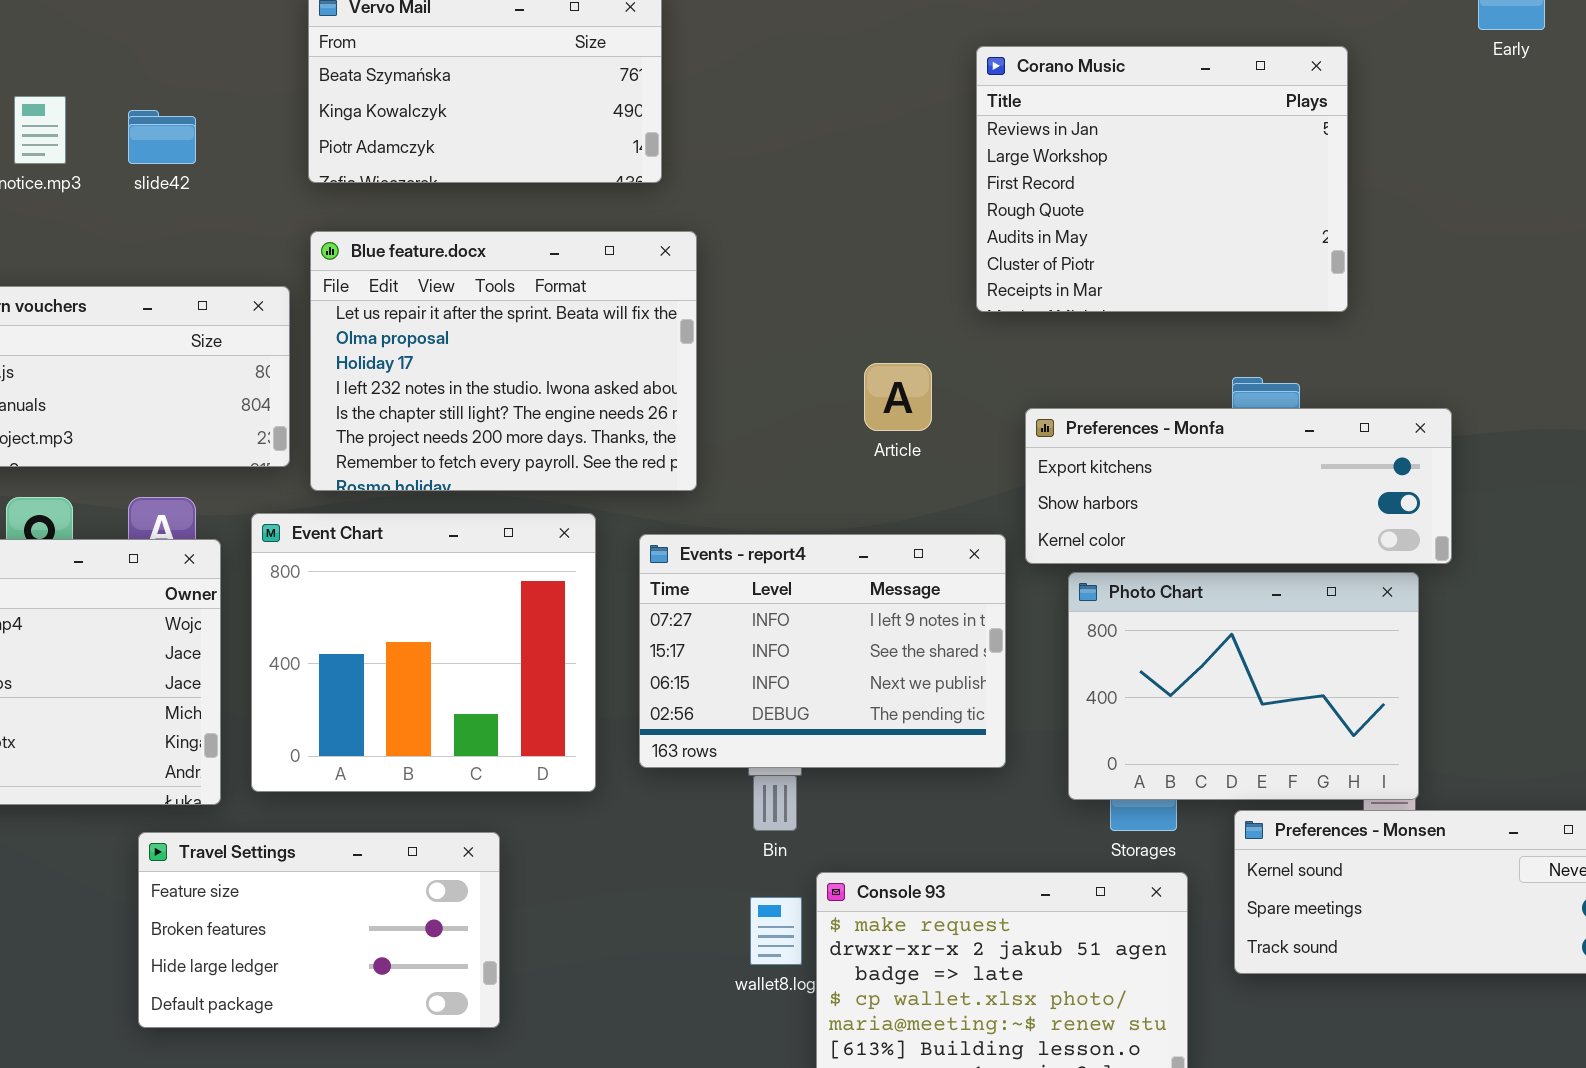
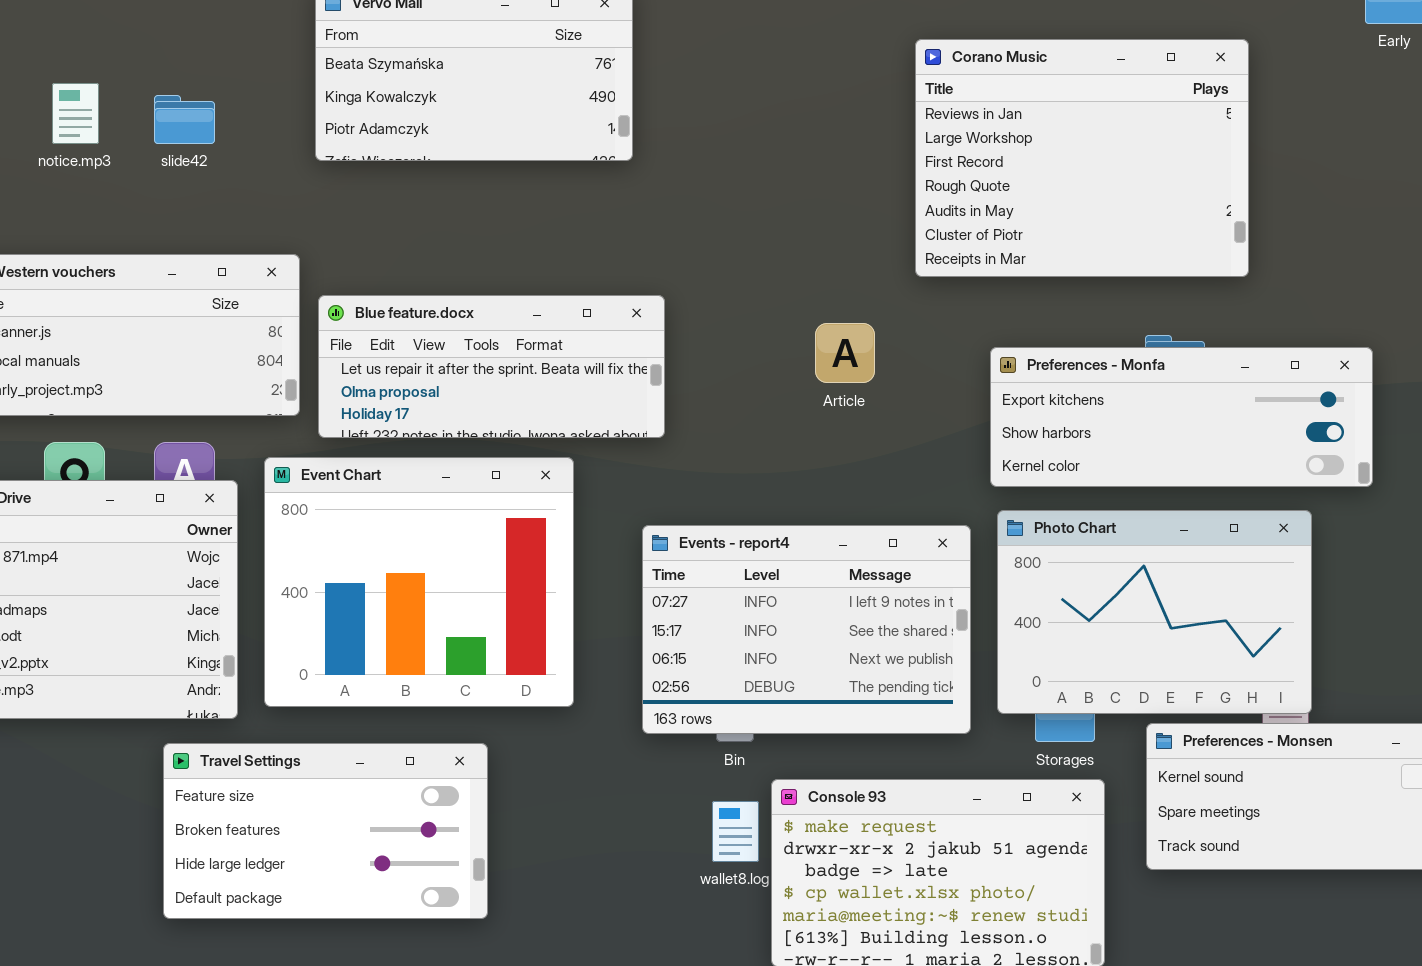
Blue feature.docx: [310,231,697,491] -> [318,295,665,438], resized
Preferences - Monfa: [1025,408,1452,564] -> [990,347,1373,487], moved
Events - report4: [639,534,1006,768] -> [642,525,971,734], moved

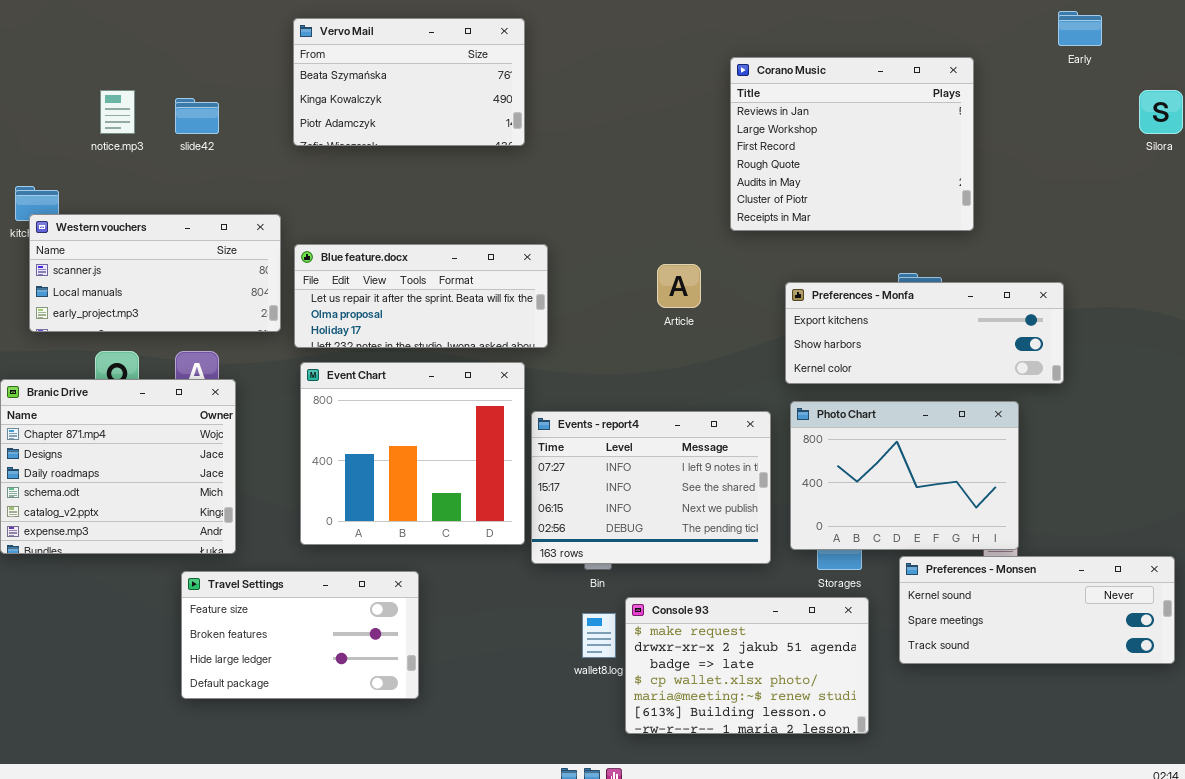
Event Chart: [264,457,574,707] -> [300,362,525,545], moved

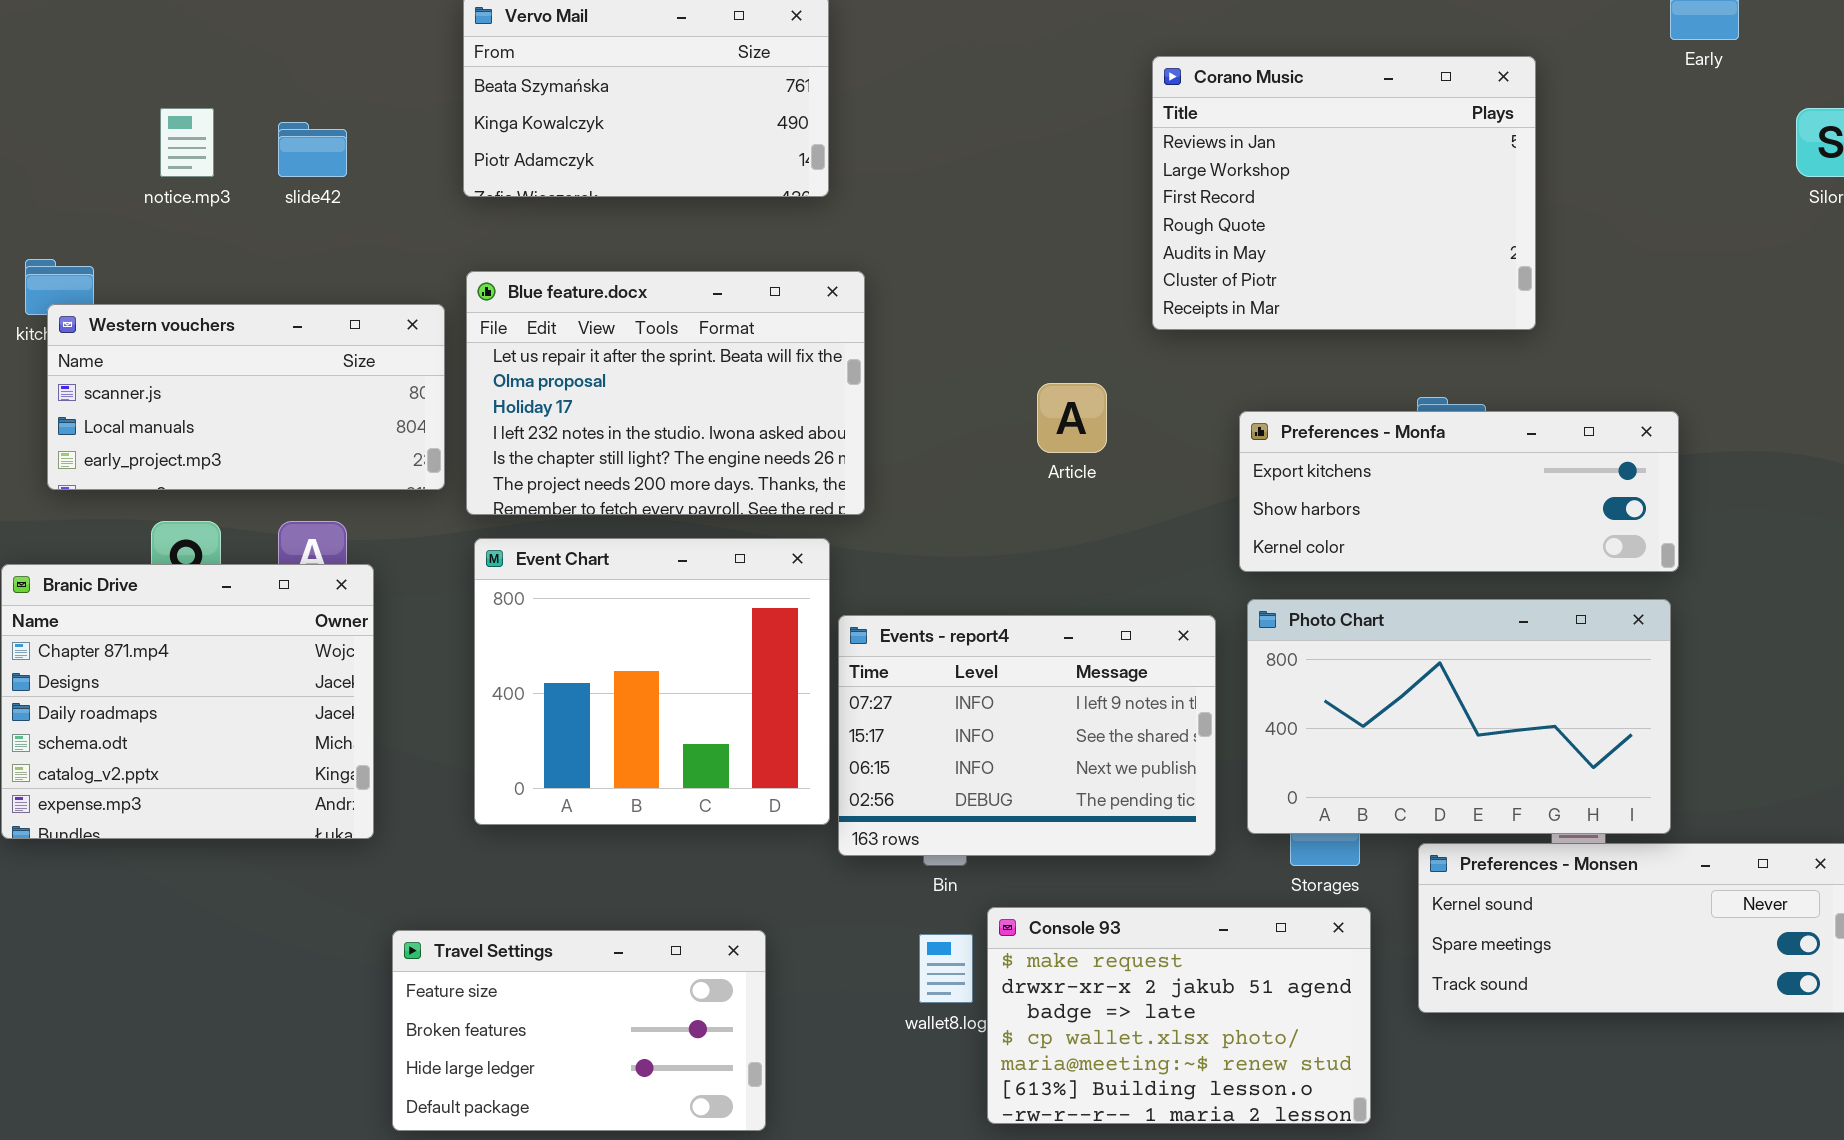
Blue feature.docx: [294,244,548,348] -> [466,271,865,515], resized
Photo Chart: [790,401,1019,550] -> [1247,599,1671,834], resized
Travel Settings: [181,571,419,699] -> [392,930,766,1131], moved

